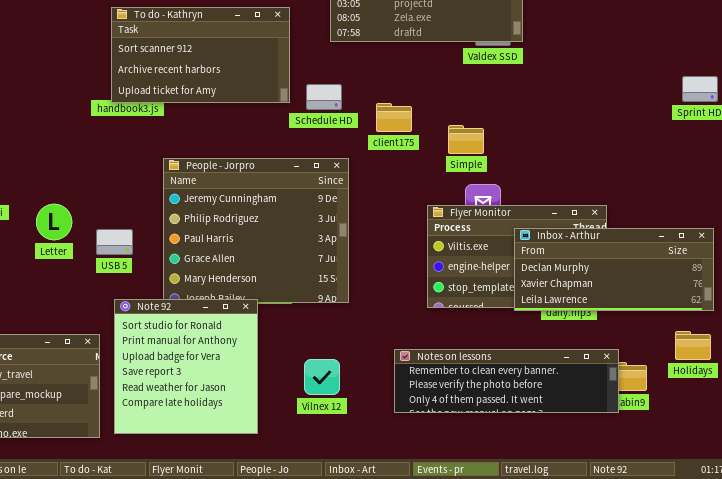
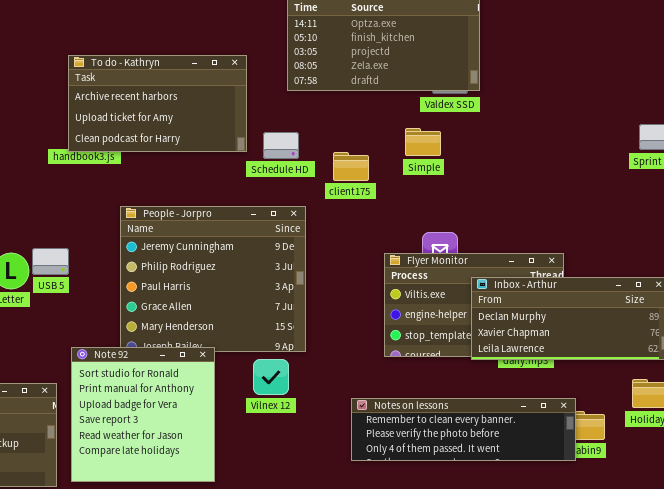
To do - Kathryn: [111,7,290,103] -> [68,55,247,152], scrolled down 1 row
Simple: [448,125,484,154] -> [405,128,441,156], moved
USB 5: [96,229,133,255] -> [32,248,69,275], moved
Vilnex 12: [304,359,340,395] -> [253,359,289,395], moved

